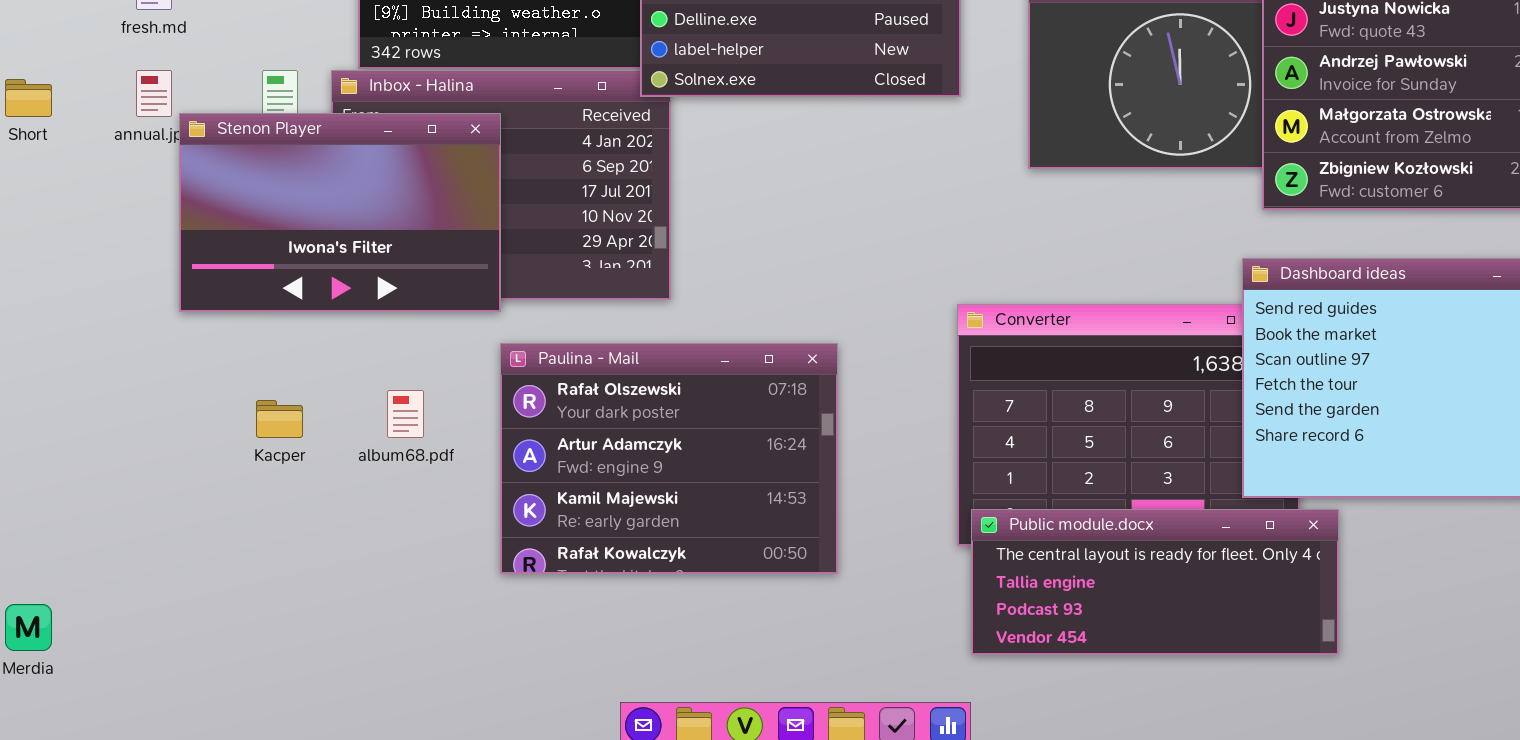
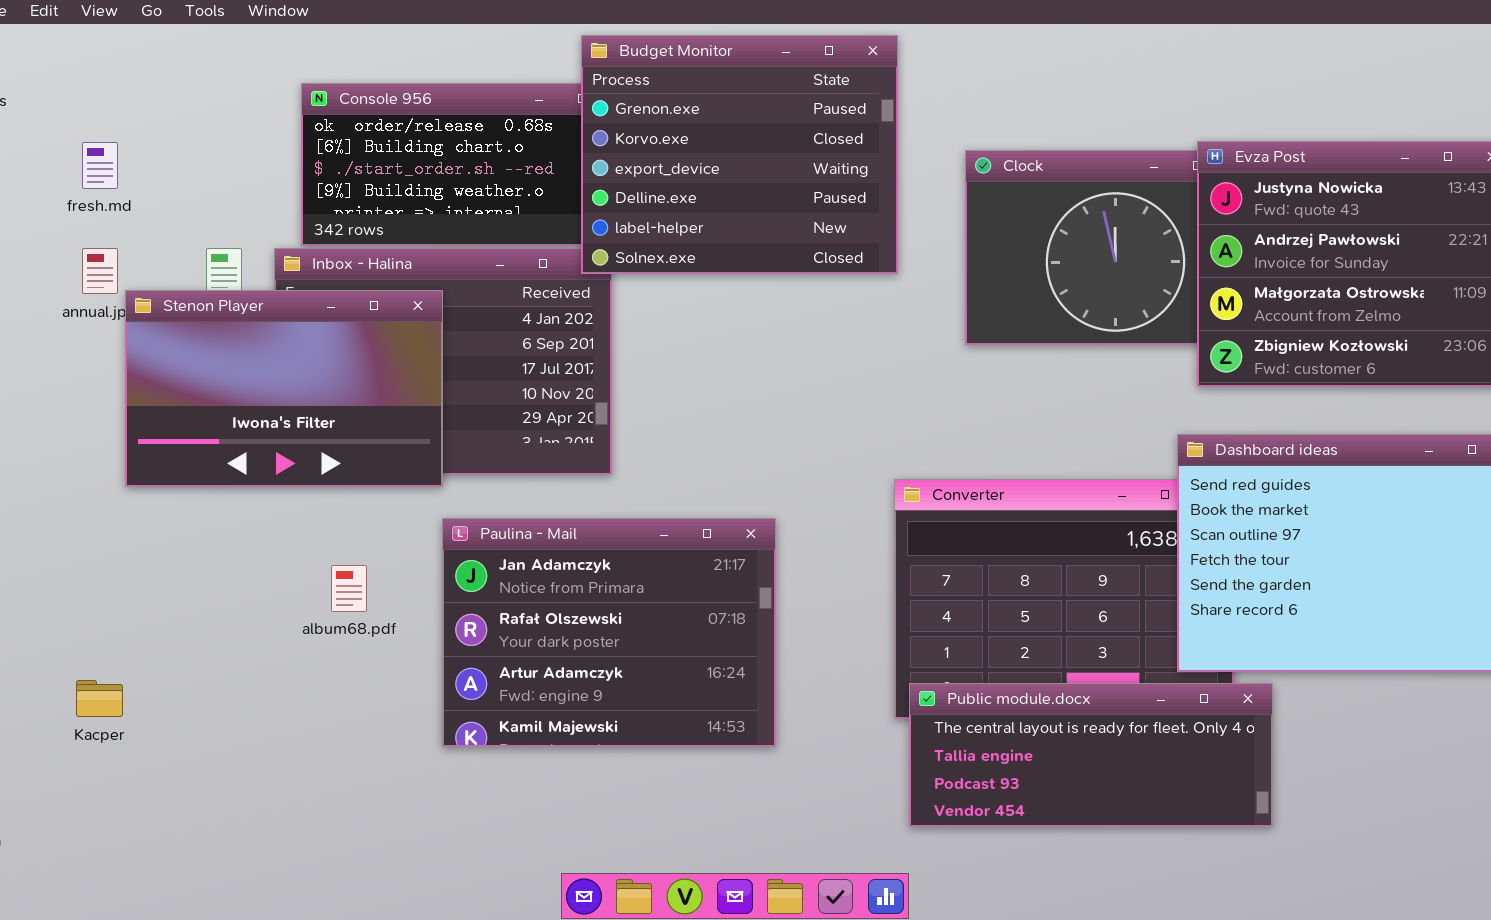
Paulina - Mail: [500,343,838,574] -> [442,518,776,747], scrolled up 1 row
Kacper: [256,400,303,438] -> [76,680,123,717], moved

